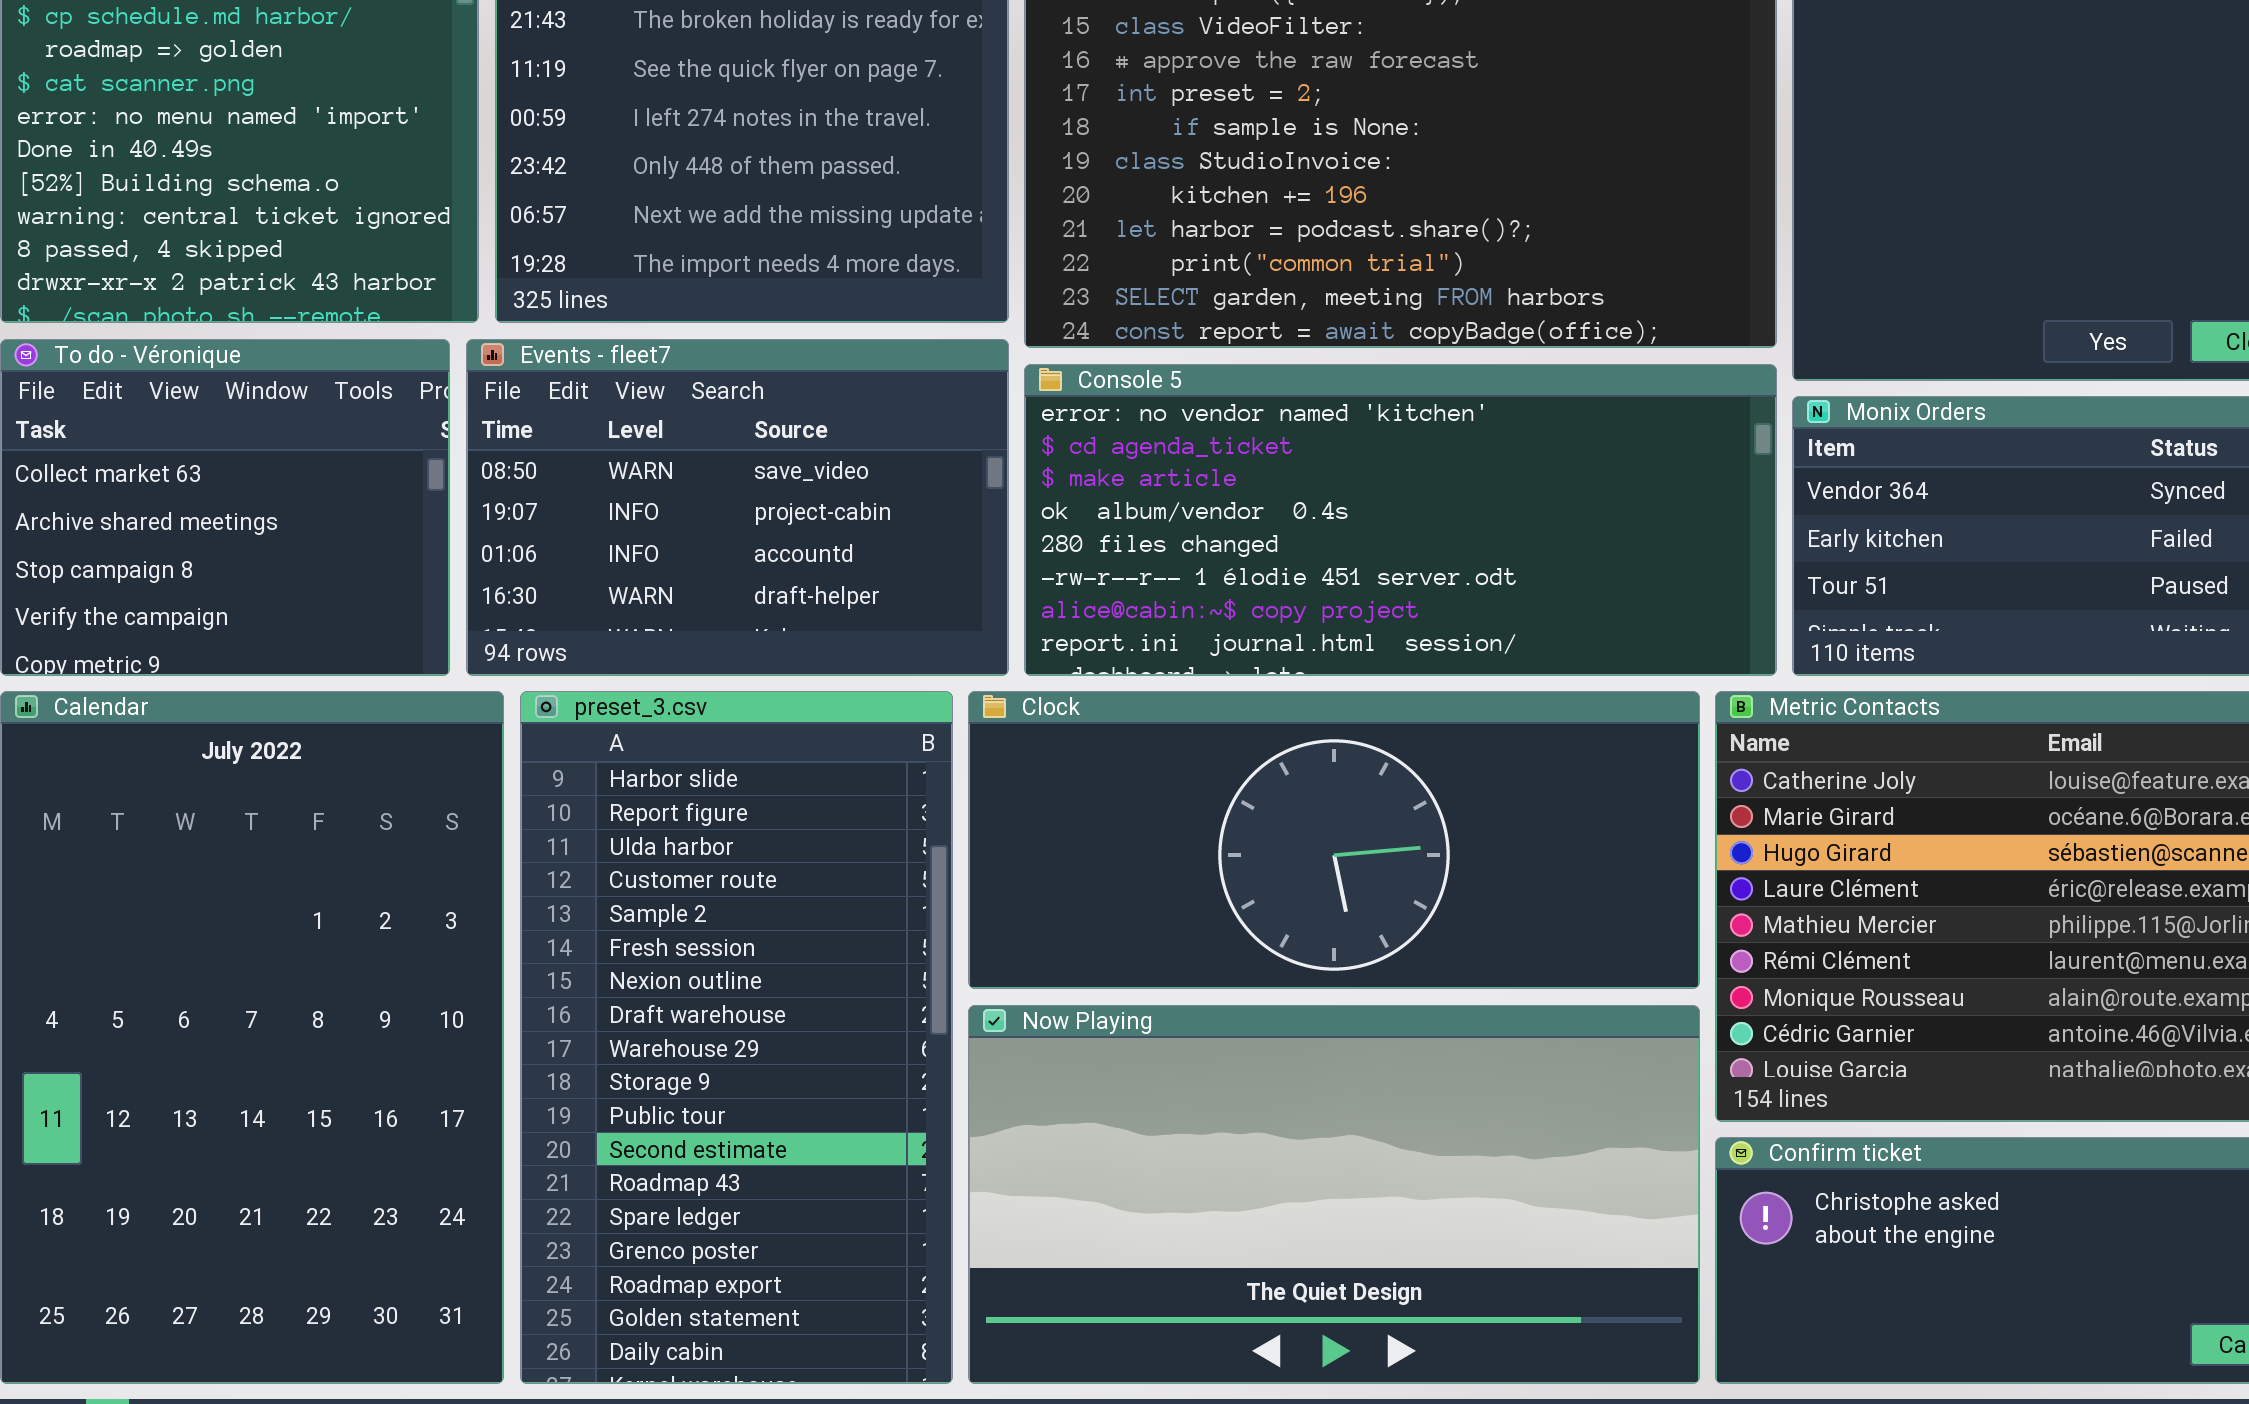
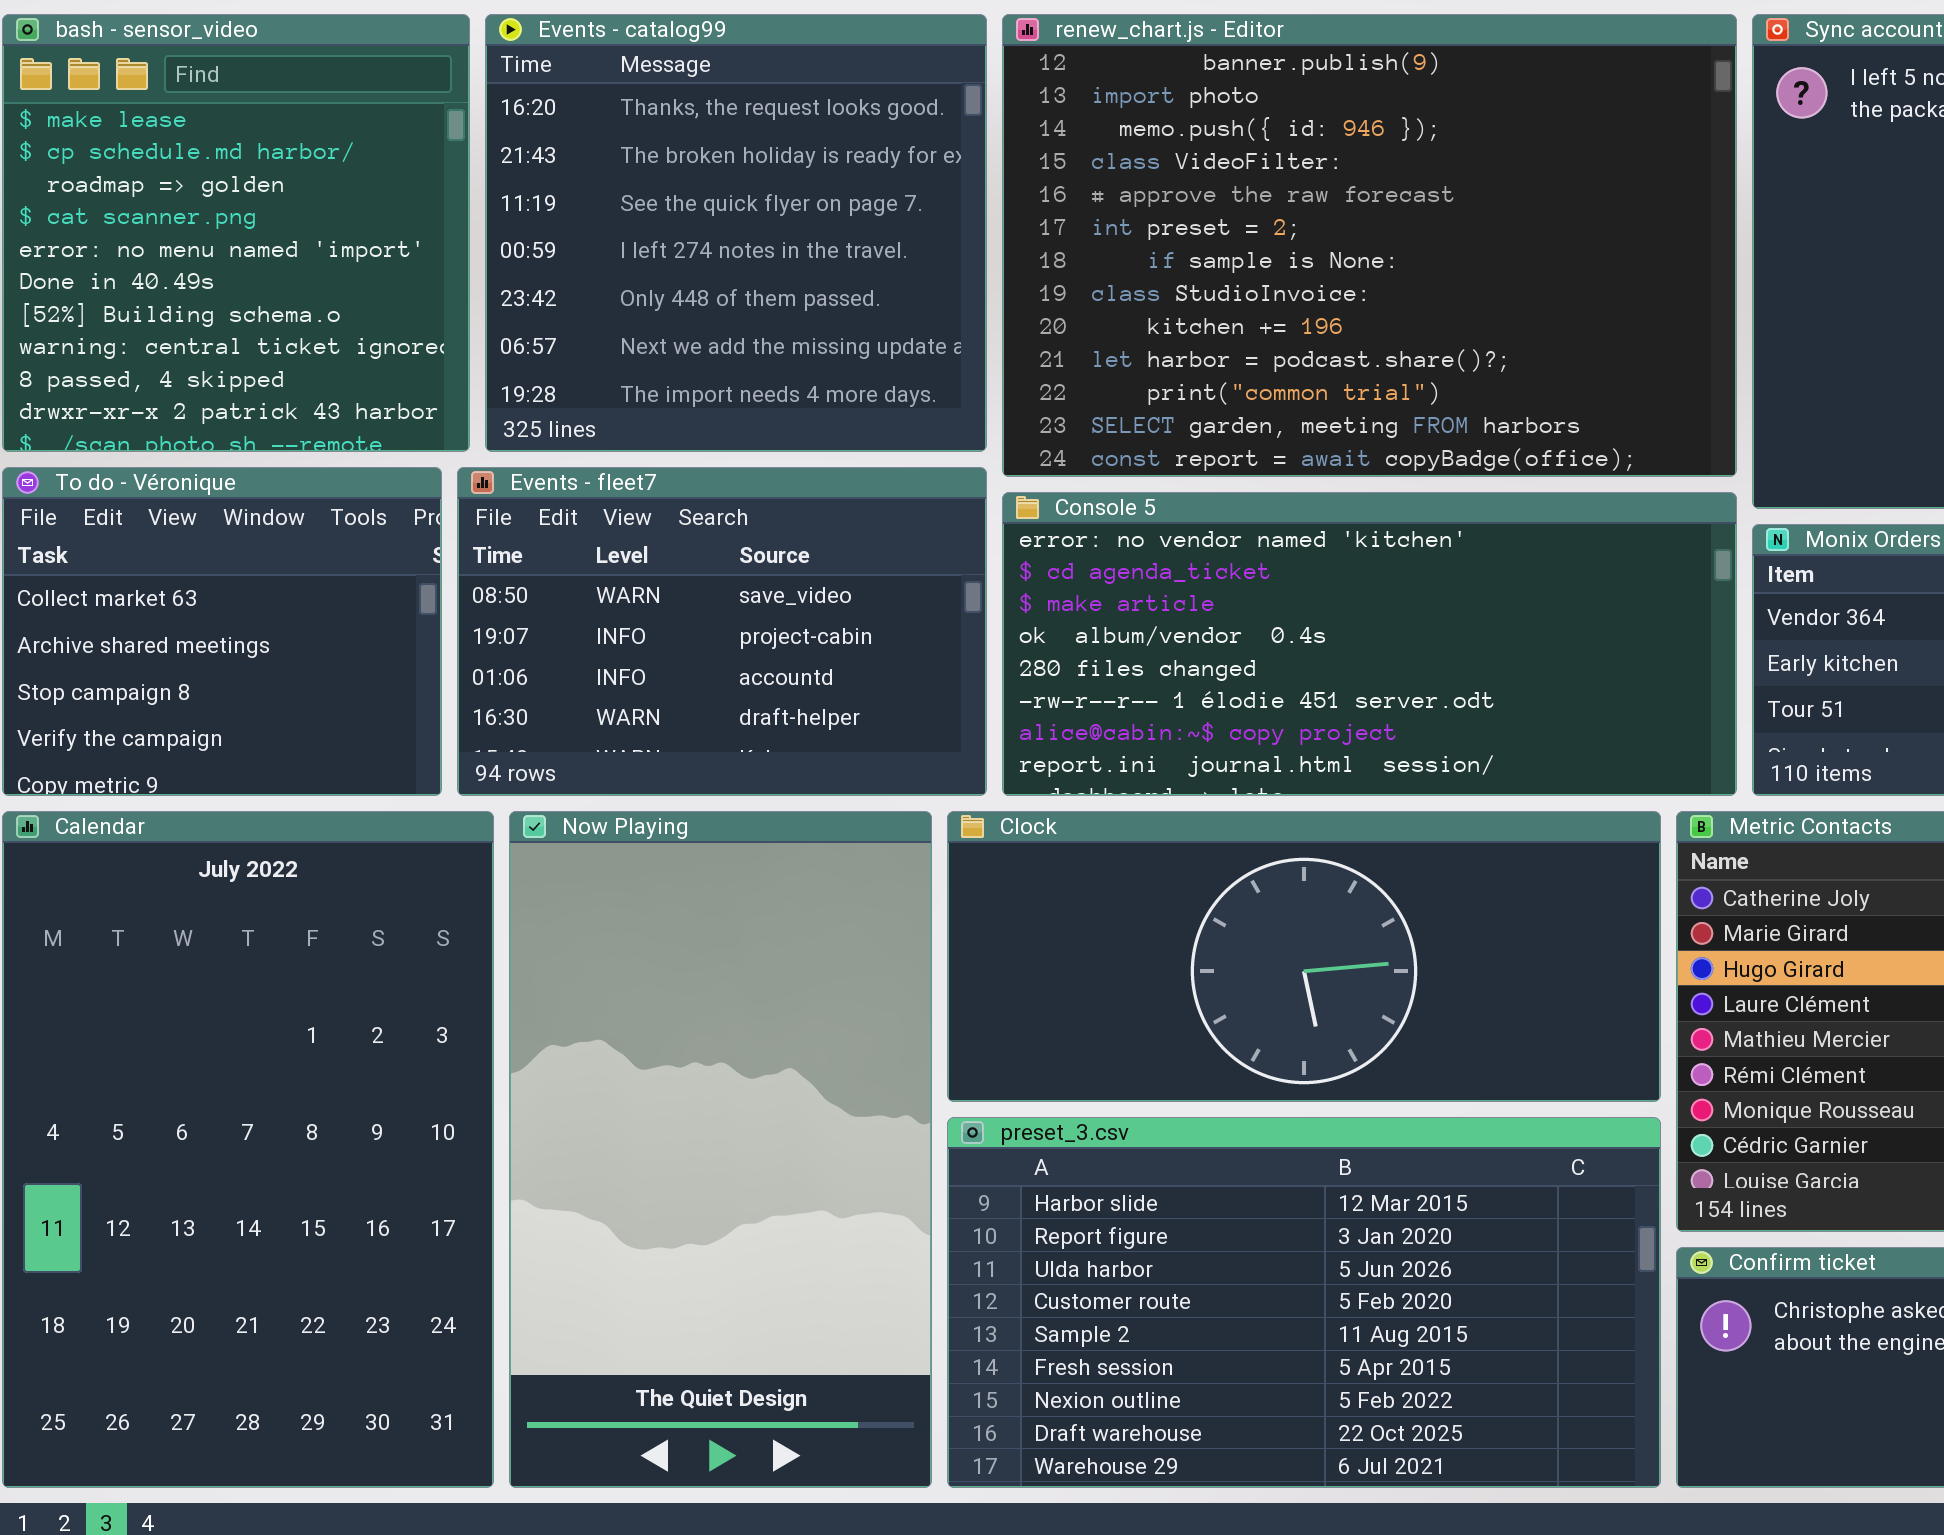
preset_3.csv: [520,691,953,1384] -> [947,1117,1661,1488], moved, resized
Now Playing: [968,1005,1700,1384] -> [509,811,932,1488], moved, resized

